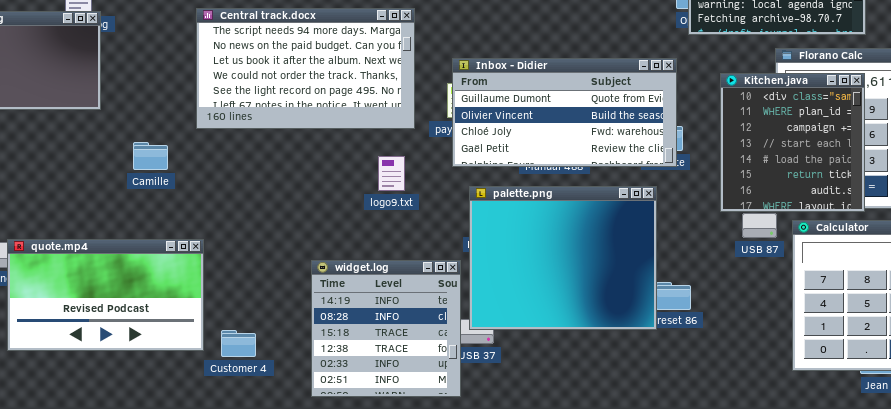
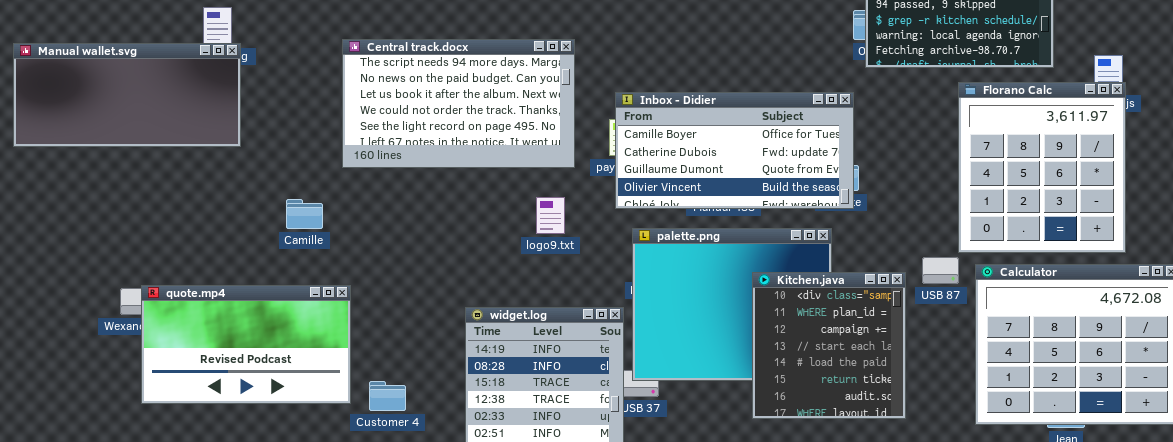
Inbox - Didier: [452,58,677,167] -> [615,92,854,209], scrolled up 2 rows
Kitchen.java: [720,73,865,212] -> [752,272,906,419], moved
Camille: [133,142,168,170] -> [286,199,323,229], moved

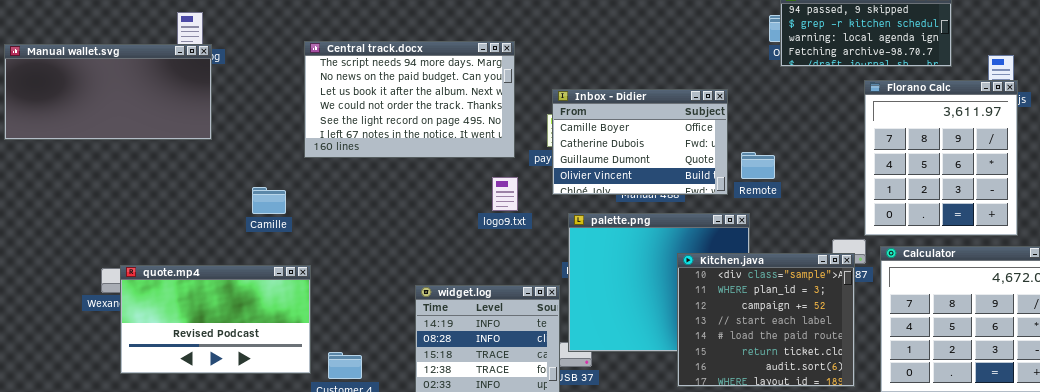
Inbox - Didier: [615,92,854,209] -> [552,89,728,195], resized
logo9.txt: [536,197,565,234] -> [492,177,518,211], moved
Kitchen.java: [752,272,906,419] -> [677,253,855,387], resized

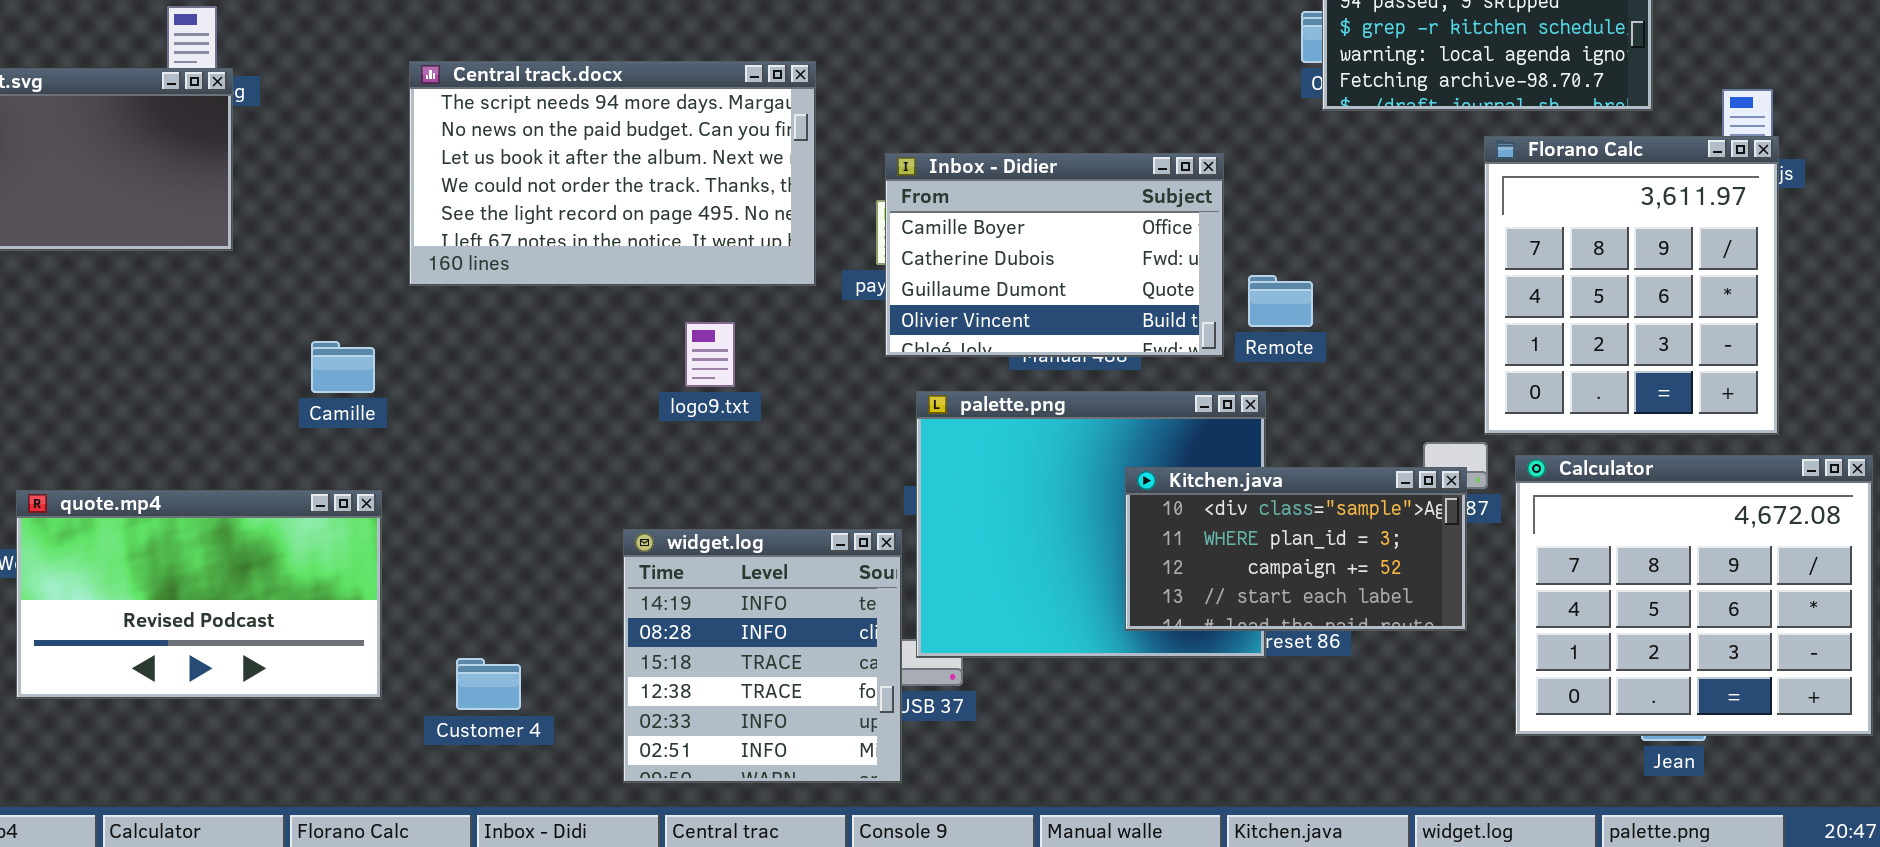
logo9.txt: [492,177,518,211] -> [685,322,735,387], moved
Kitchen.java: [677,253,855,387] -> [1125,467,1467,631], resized
quote.mp4: [120,265,311,374] -> [16,490,382,699], moved

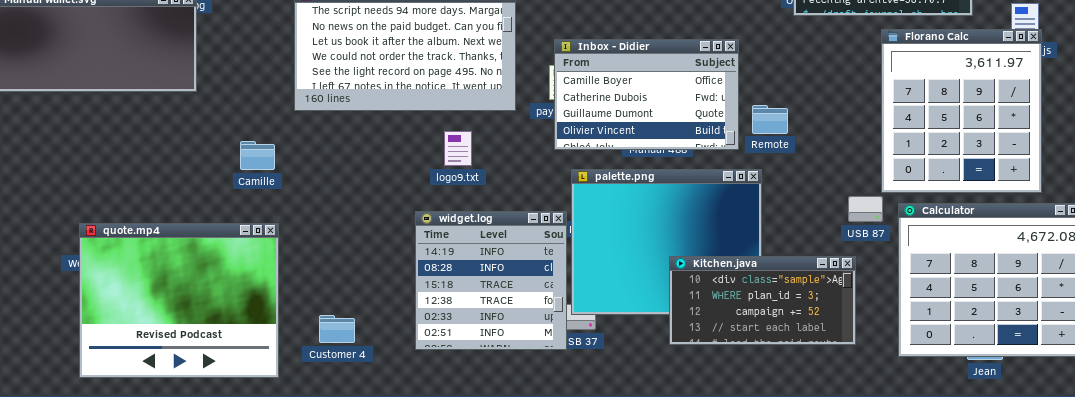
Kitchen.java: [1125,467,1467,631] -> [669,256,856,345], moved
quote.mp4: [16,490,382,699] -> [79,223,279,378], resized
widget.log: [623,529,902,783] -> [415,211,567,350], moved

